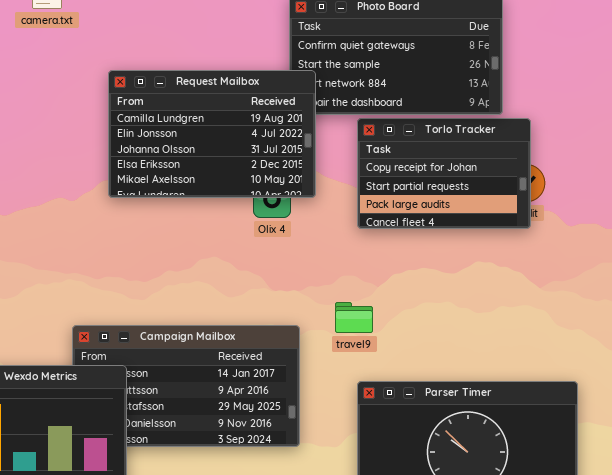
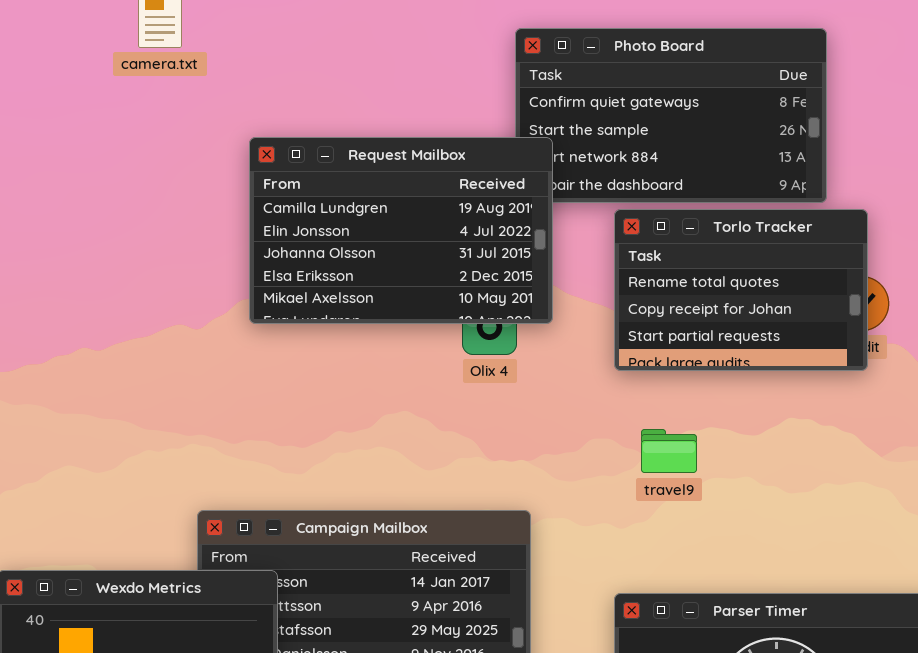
Torlo Tracker: [357,118,531,229] -> [614,209,868,371], scrolled up 1 row
travel9: [335,302,373,333] -> [641,429,697,473], moved

